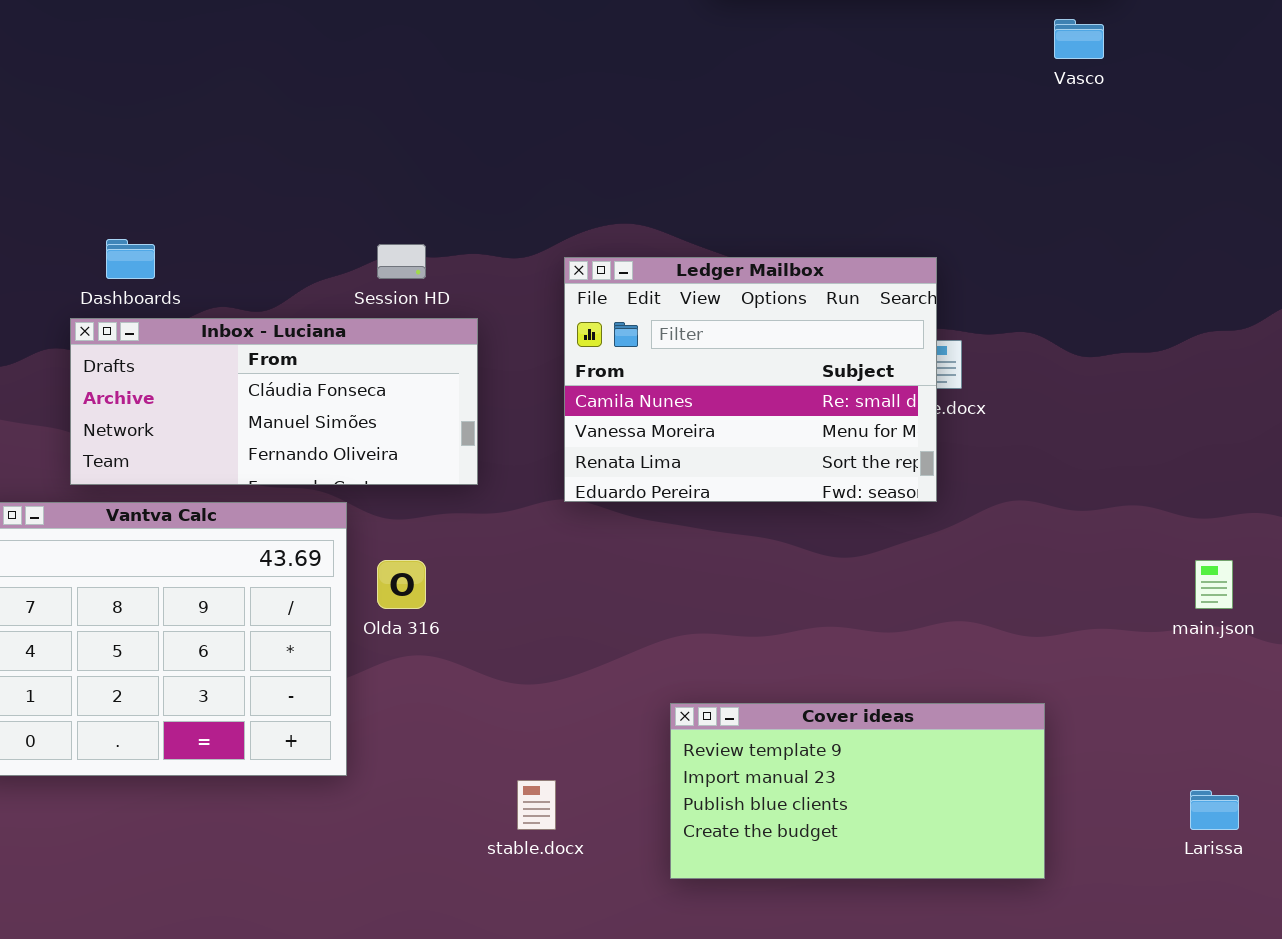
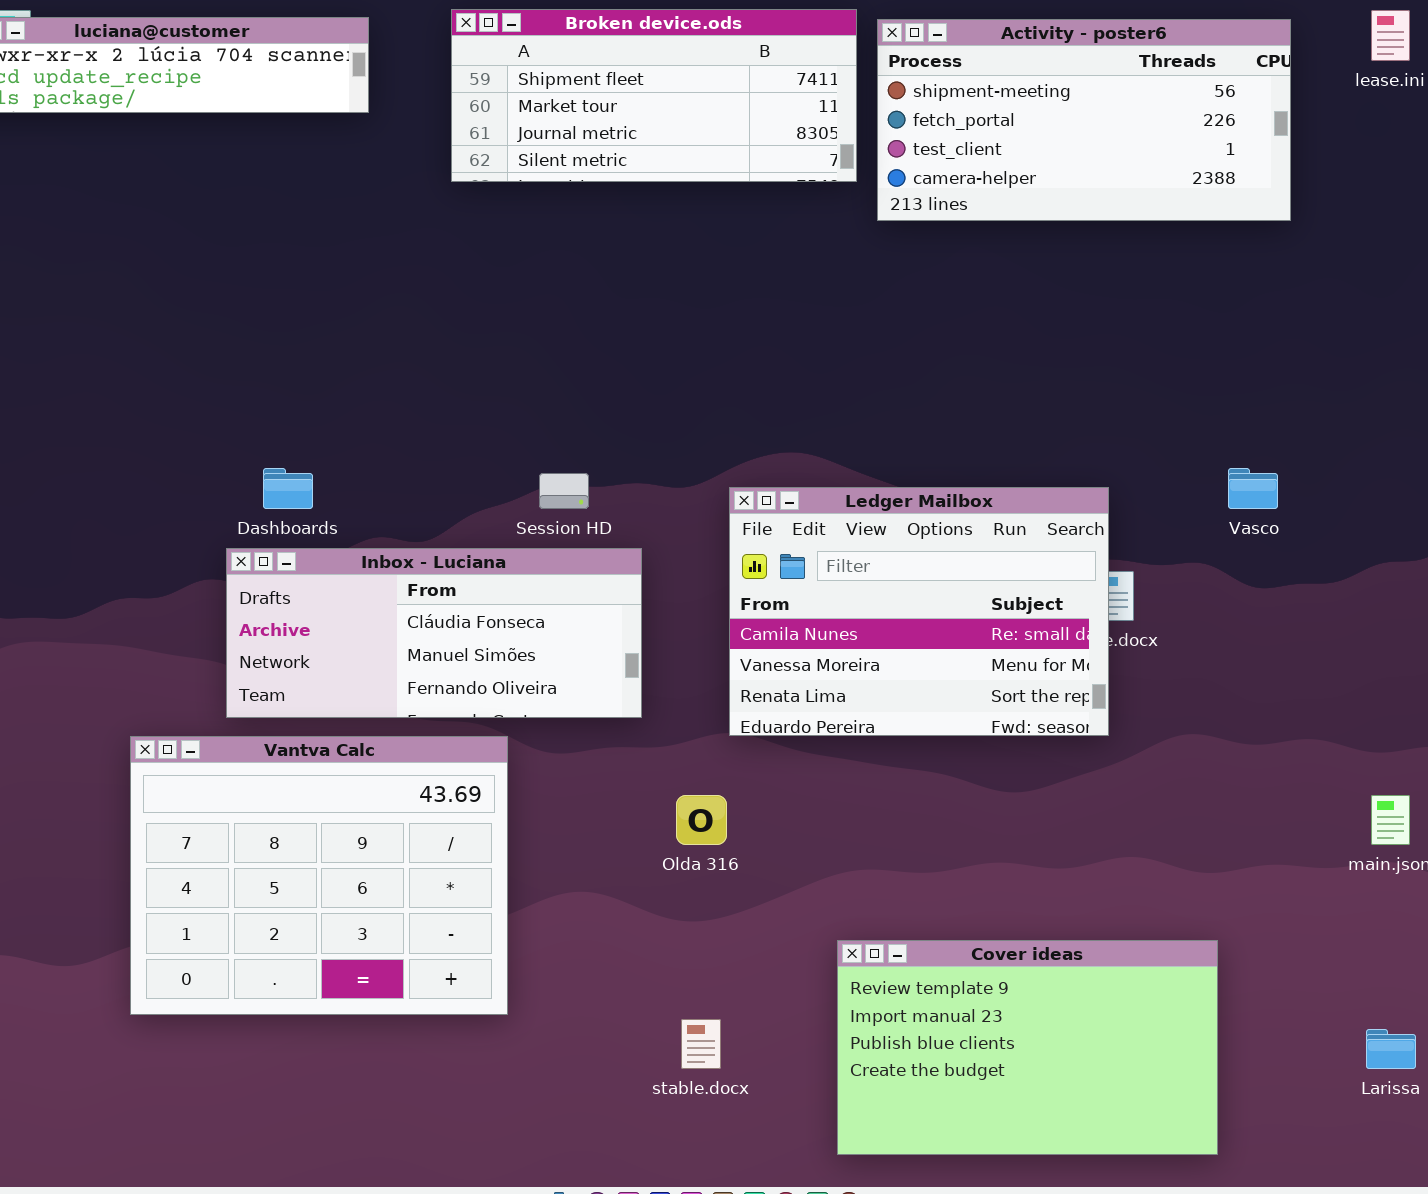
Vasco: [1054,19,1104,59] -> [1228,468,1278,509], moved
Olda 316: [377,560,426,609] -> [676,795,727,845], moved
Cover ideas: [670,703,1045,879] -> [837,940,1218,1155], resized

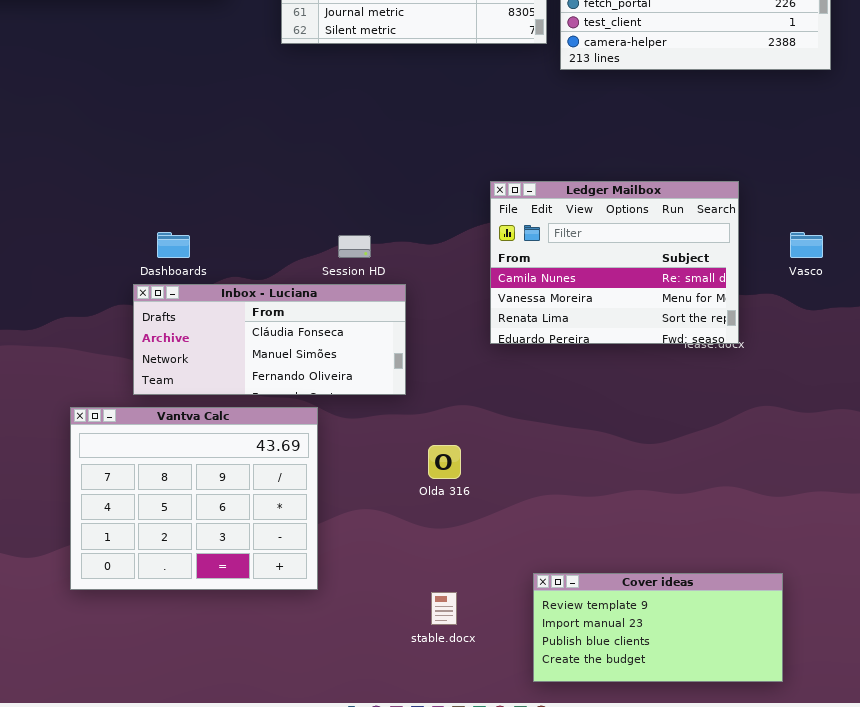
Ledger Mailbox: [729,487,1109,736] -> [490,181,739,344], moved
Cover ideas: [837,940,1218,1155] -> [533,573,783,682], resized

